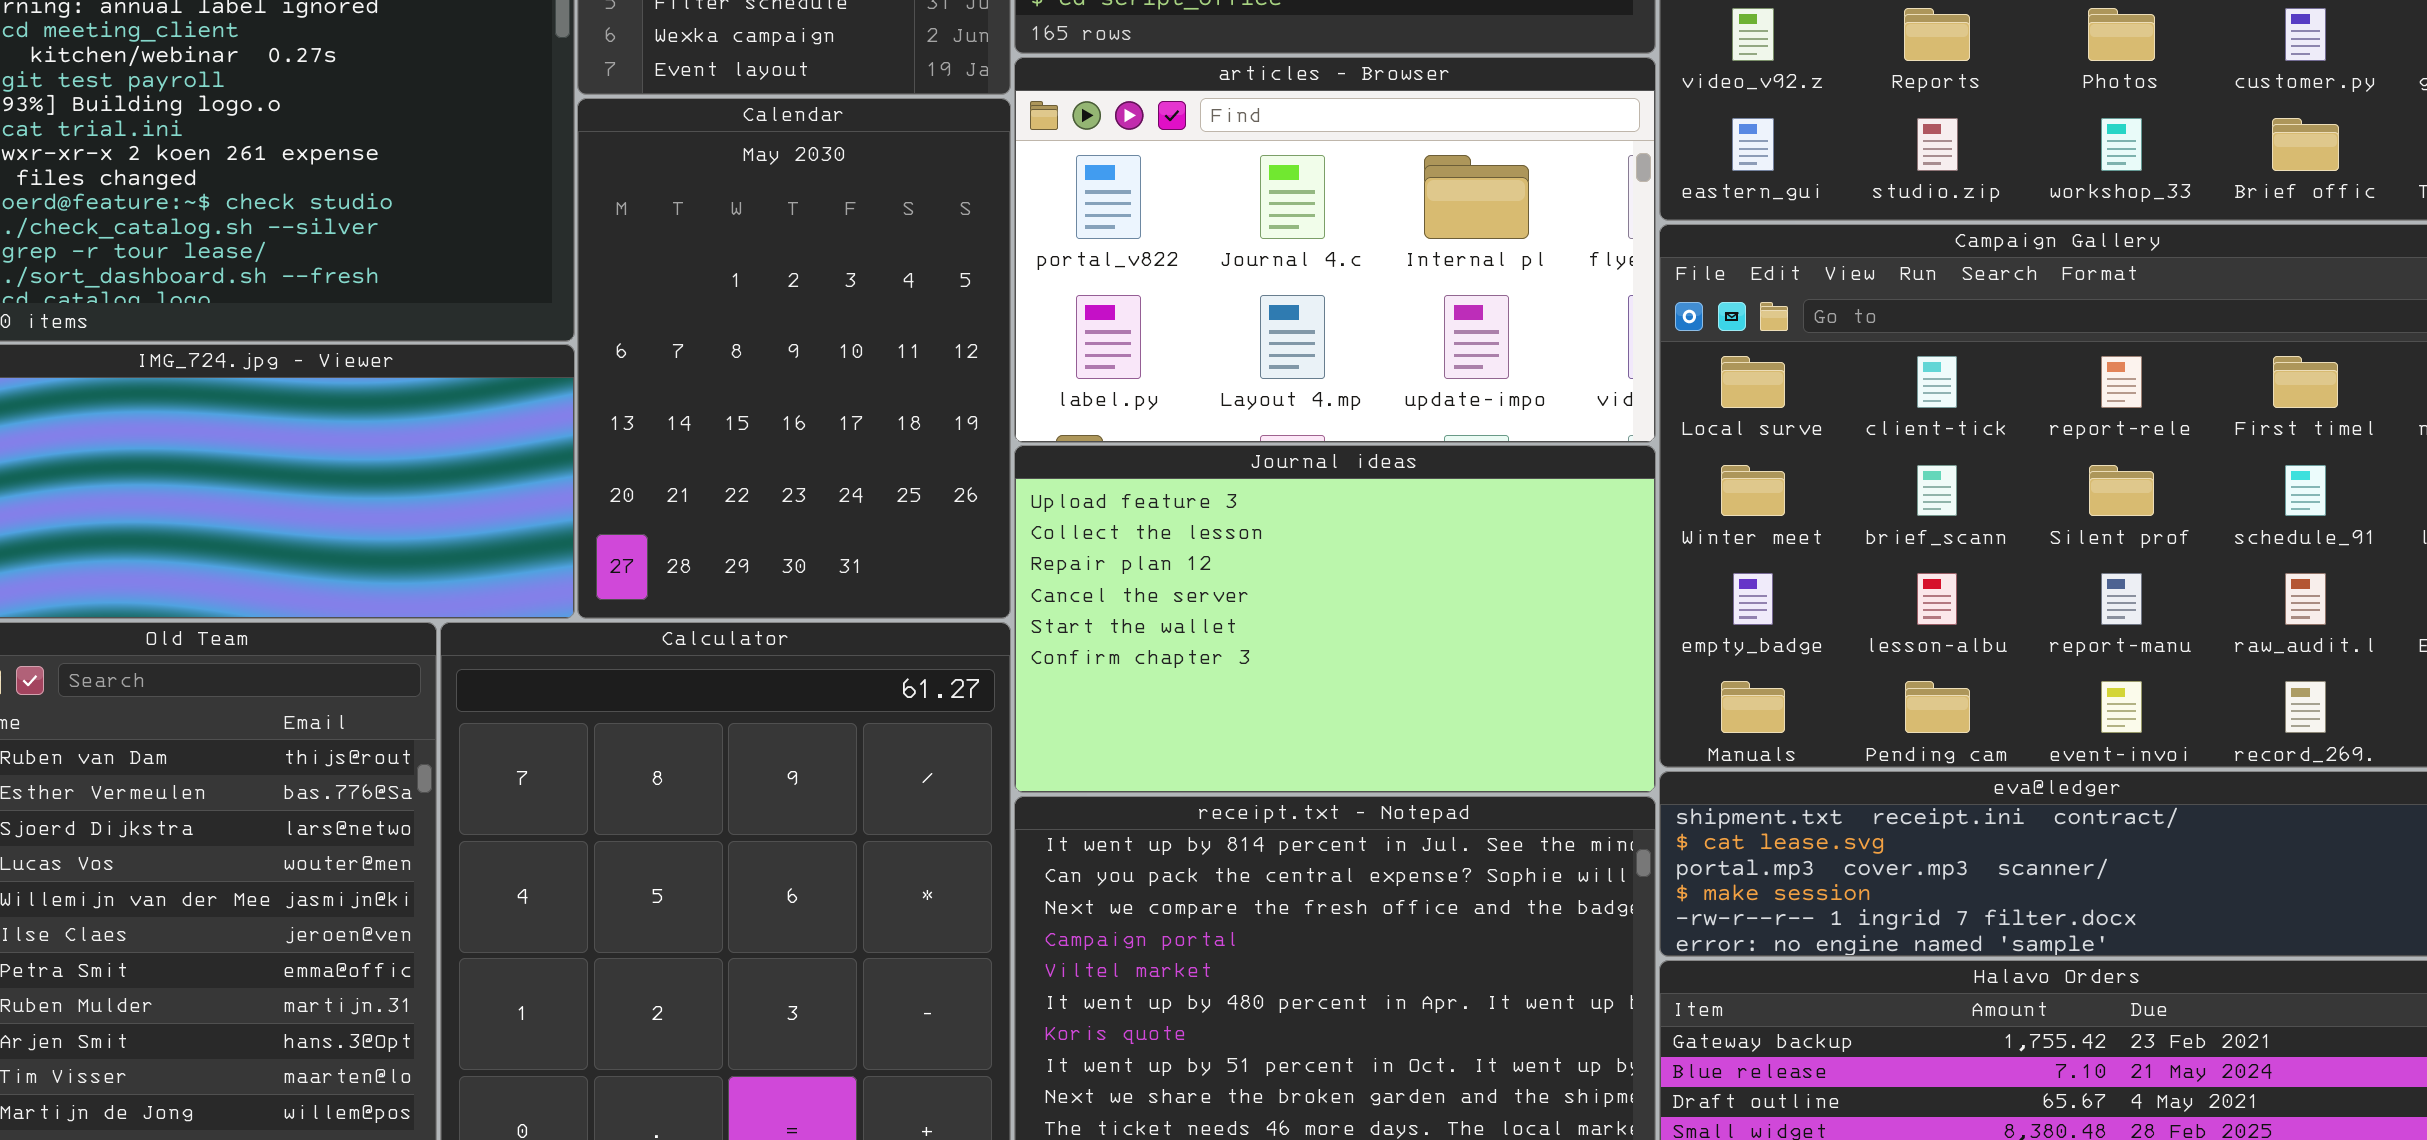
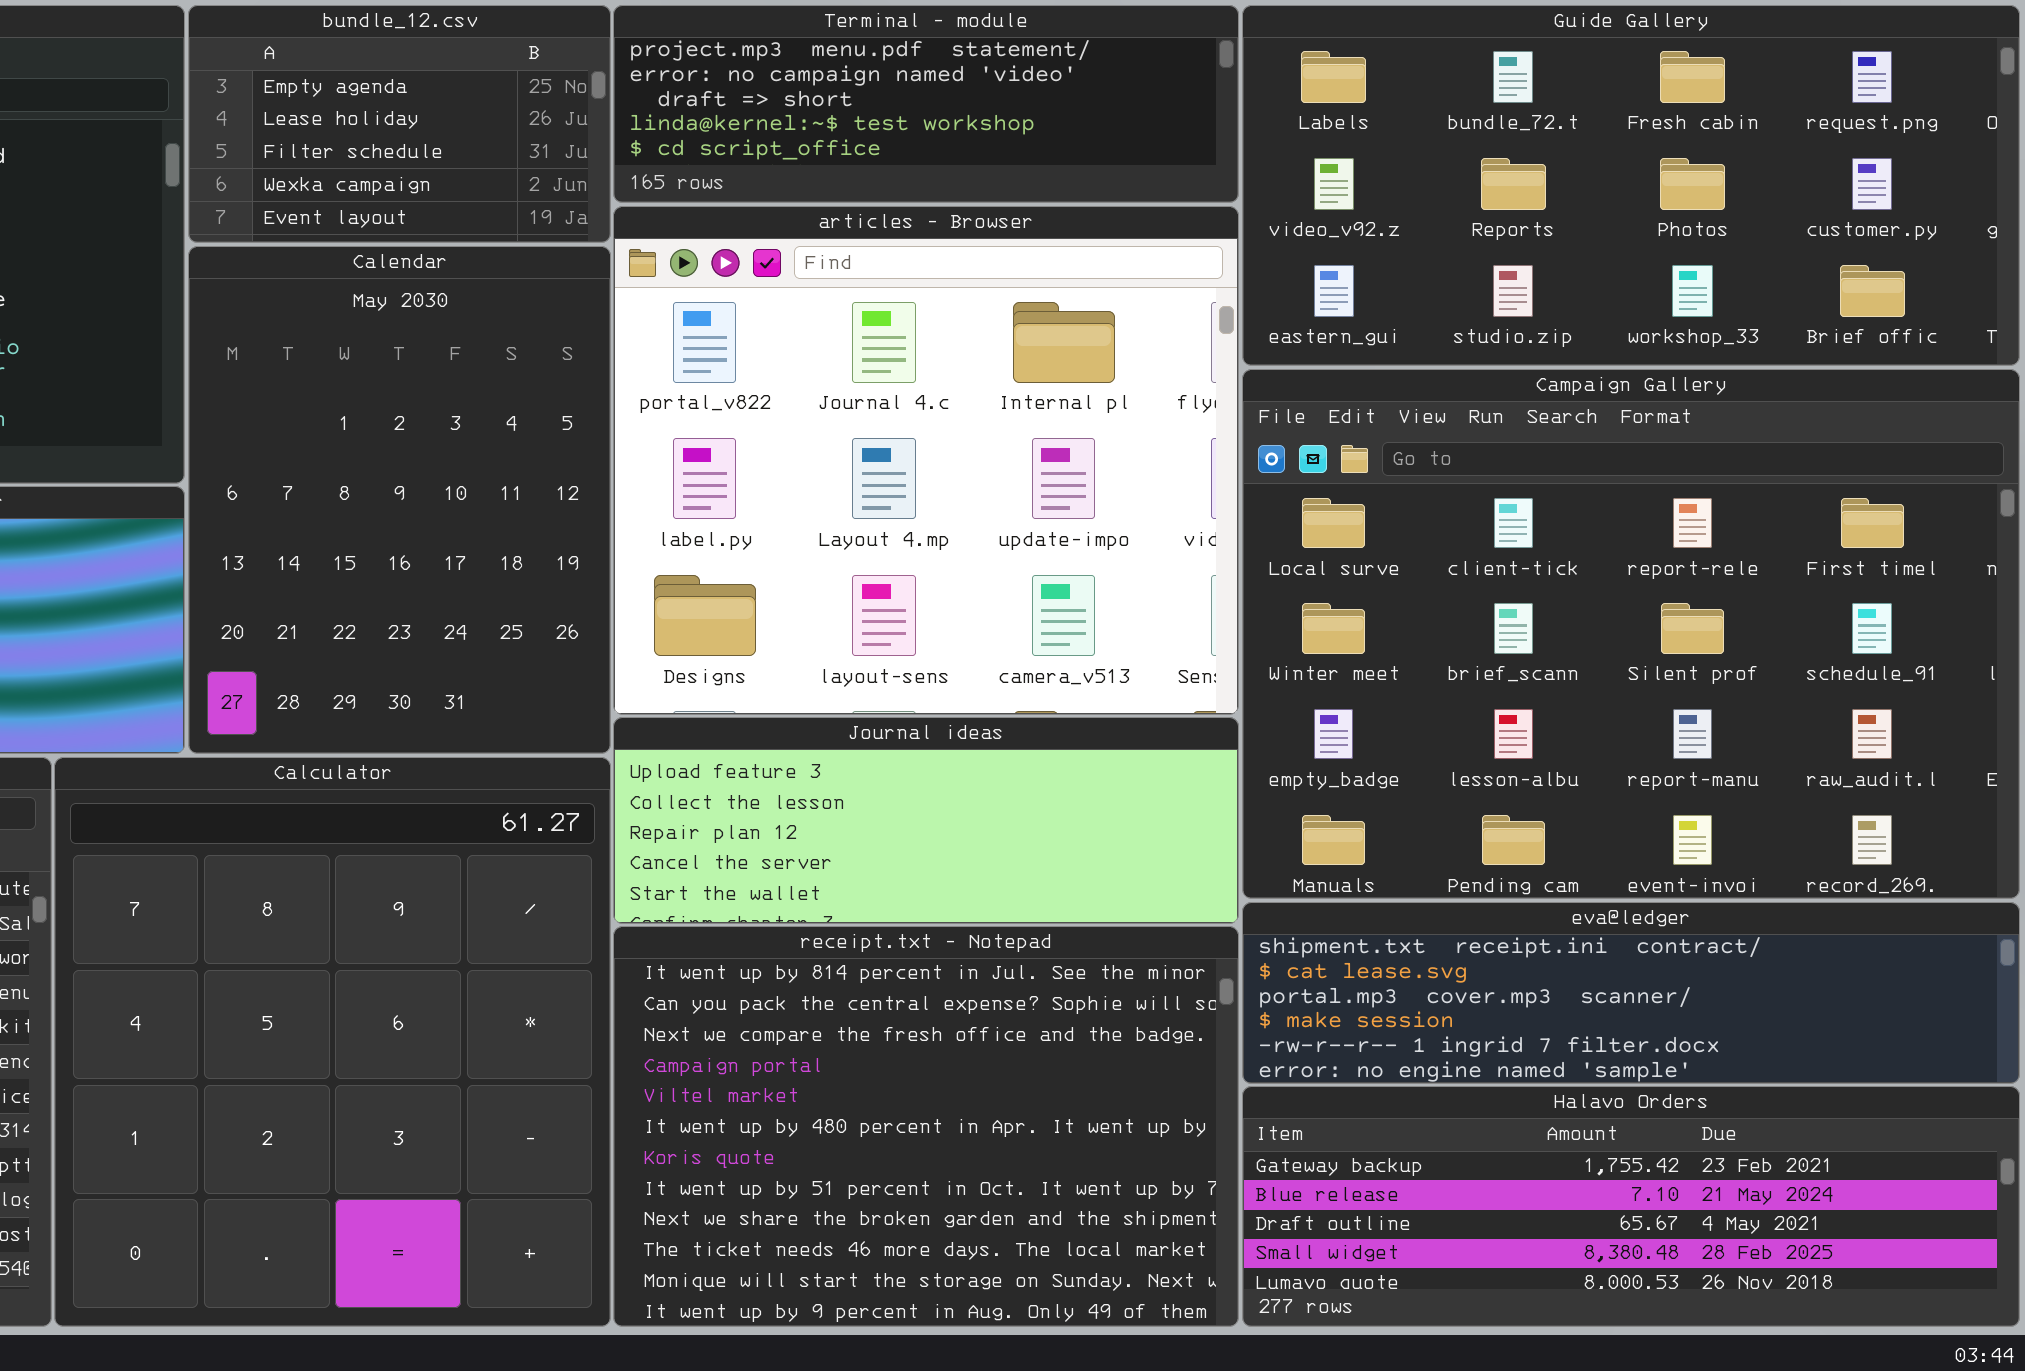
articles - Browser: [1014,57,1656,443] -> [613,206,1239,715], resized
Journal ideas: [1014,445,1656,793] -> [613,717,1239,924], resized

